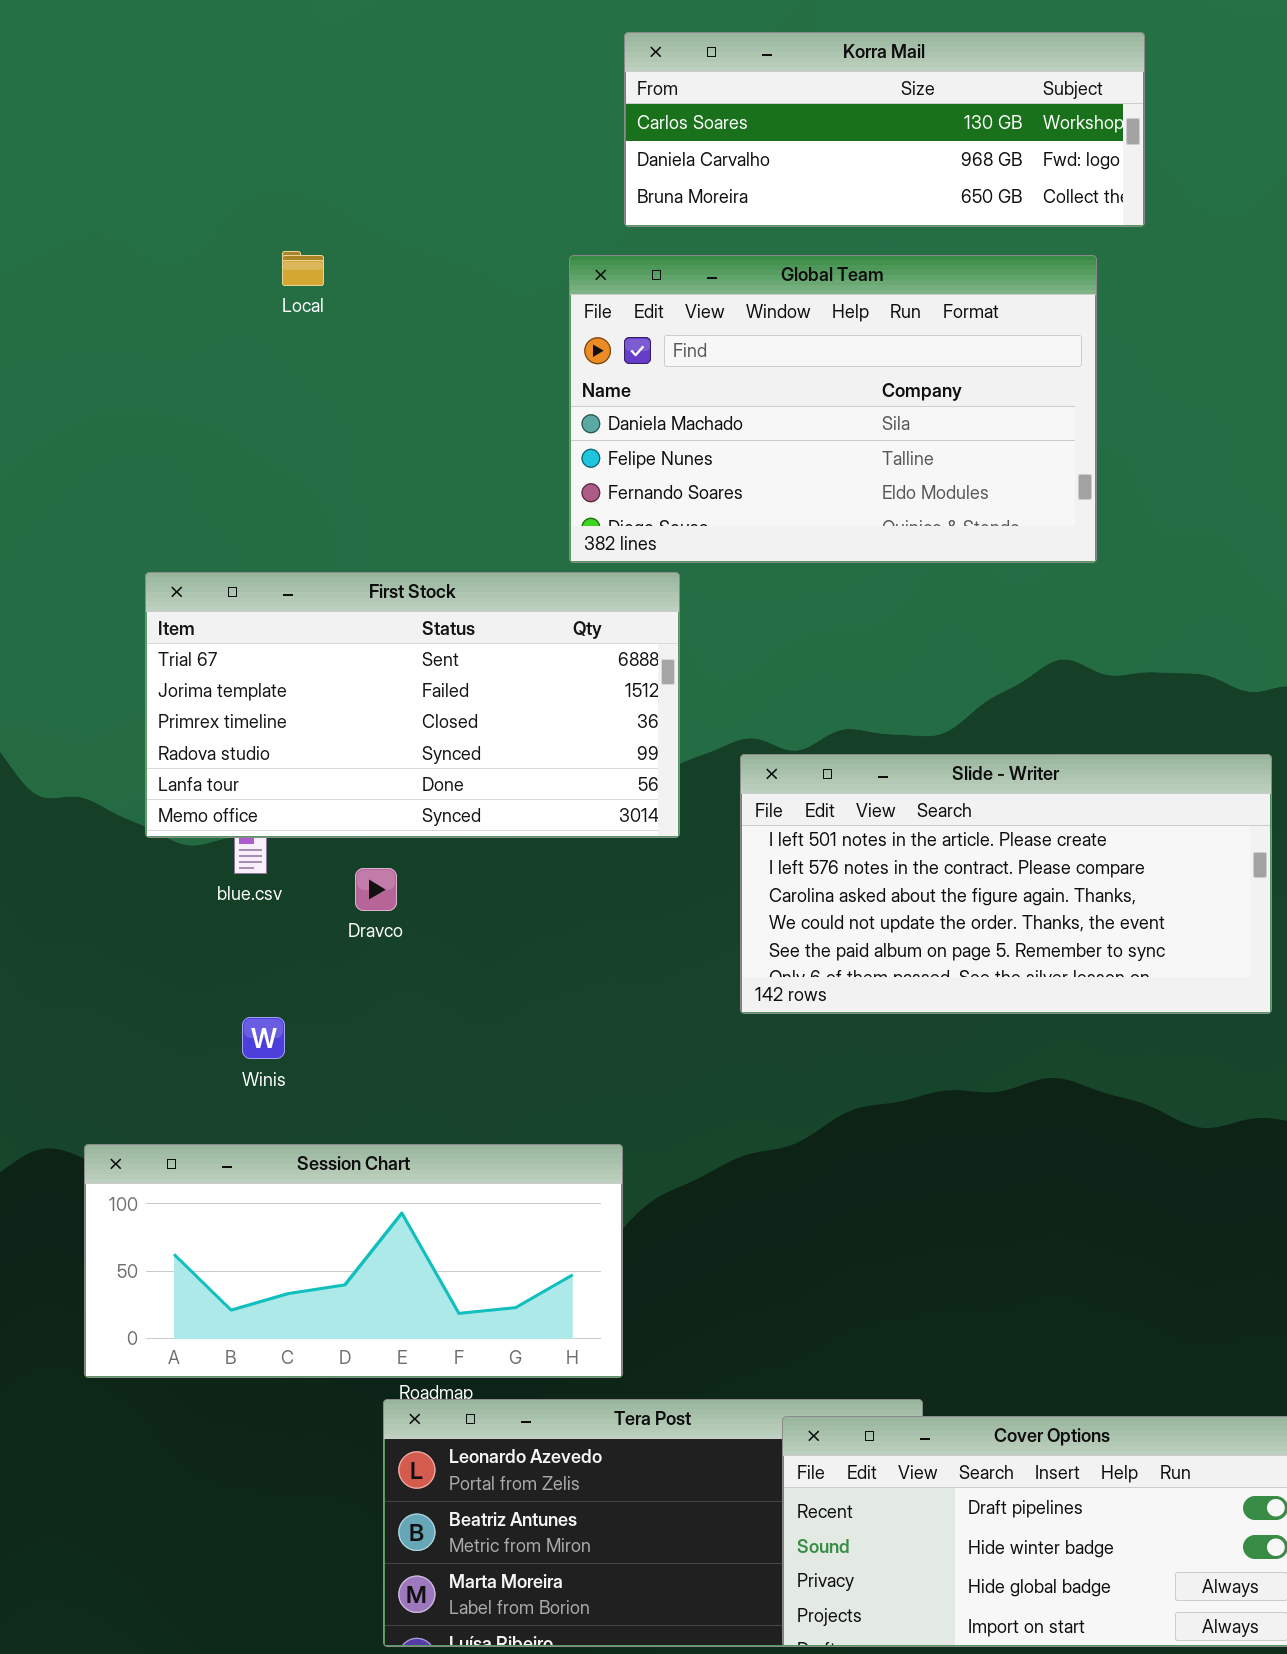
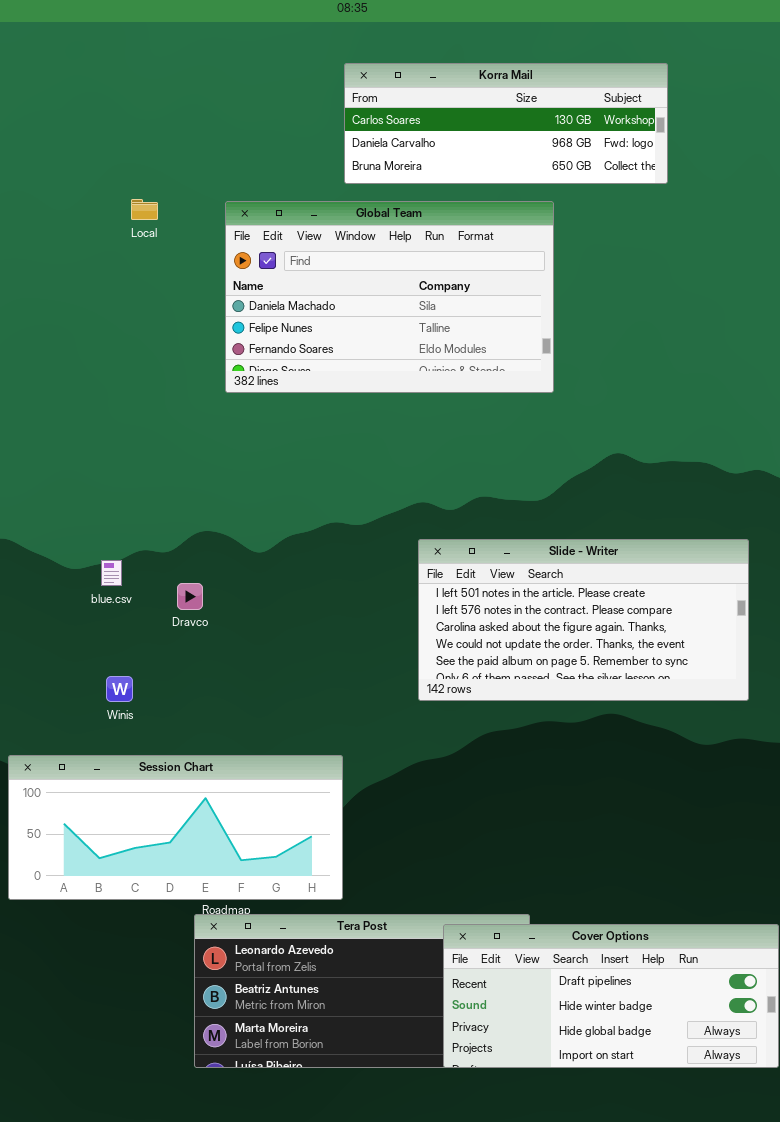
Global Team: [569,255,1097,563] -> [225,201,554,393], moved
First Stock: [145,572,680,838] -> none, closed
Slide - Writer: [740,754,1272,1014] -> [418,539,749,701], moved

